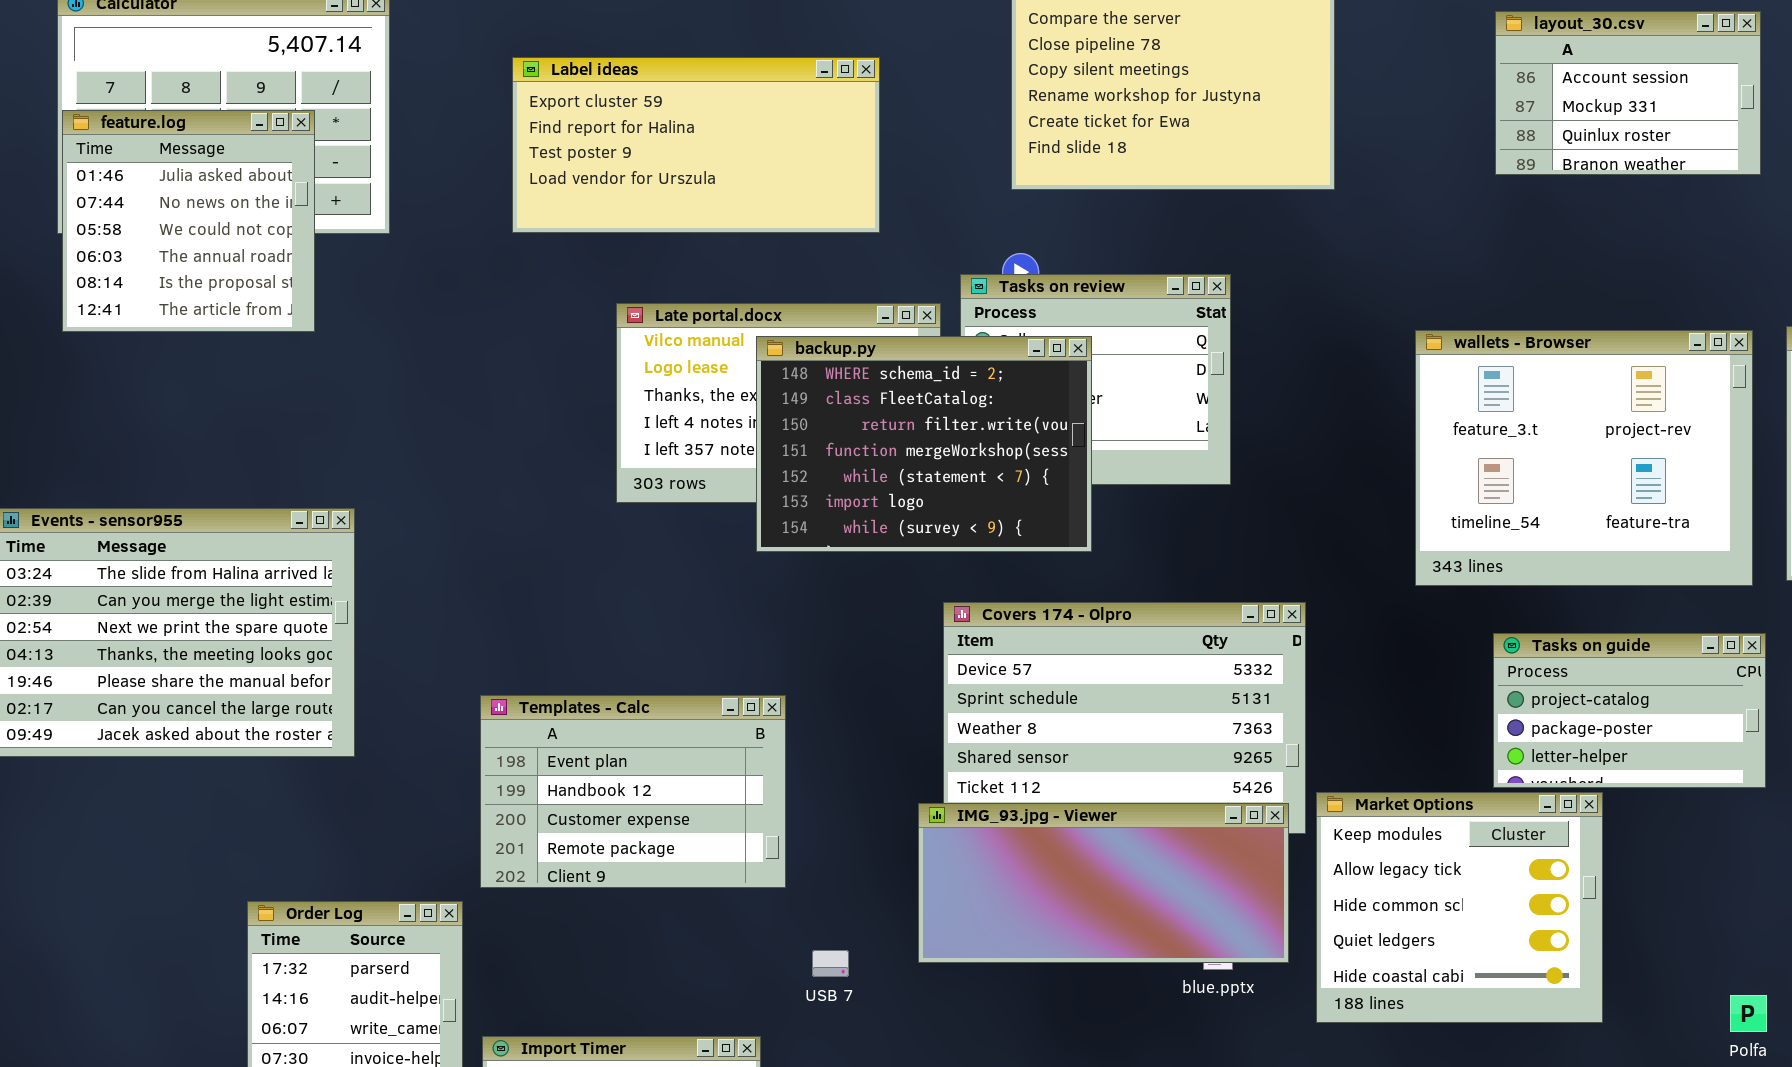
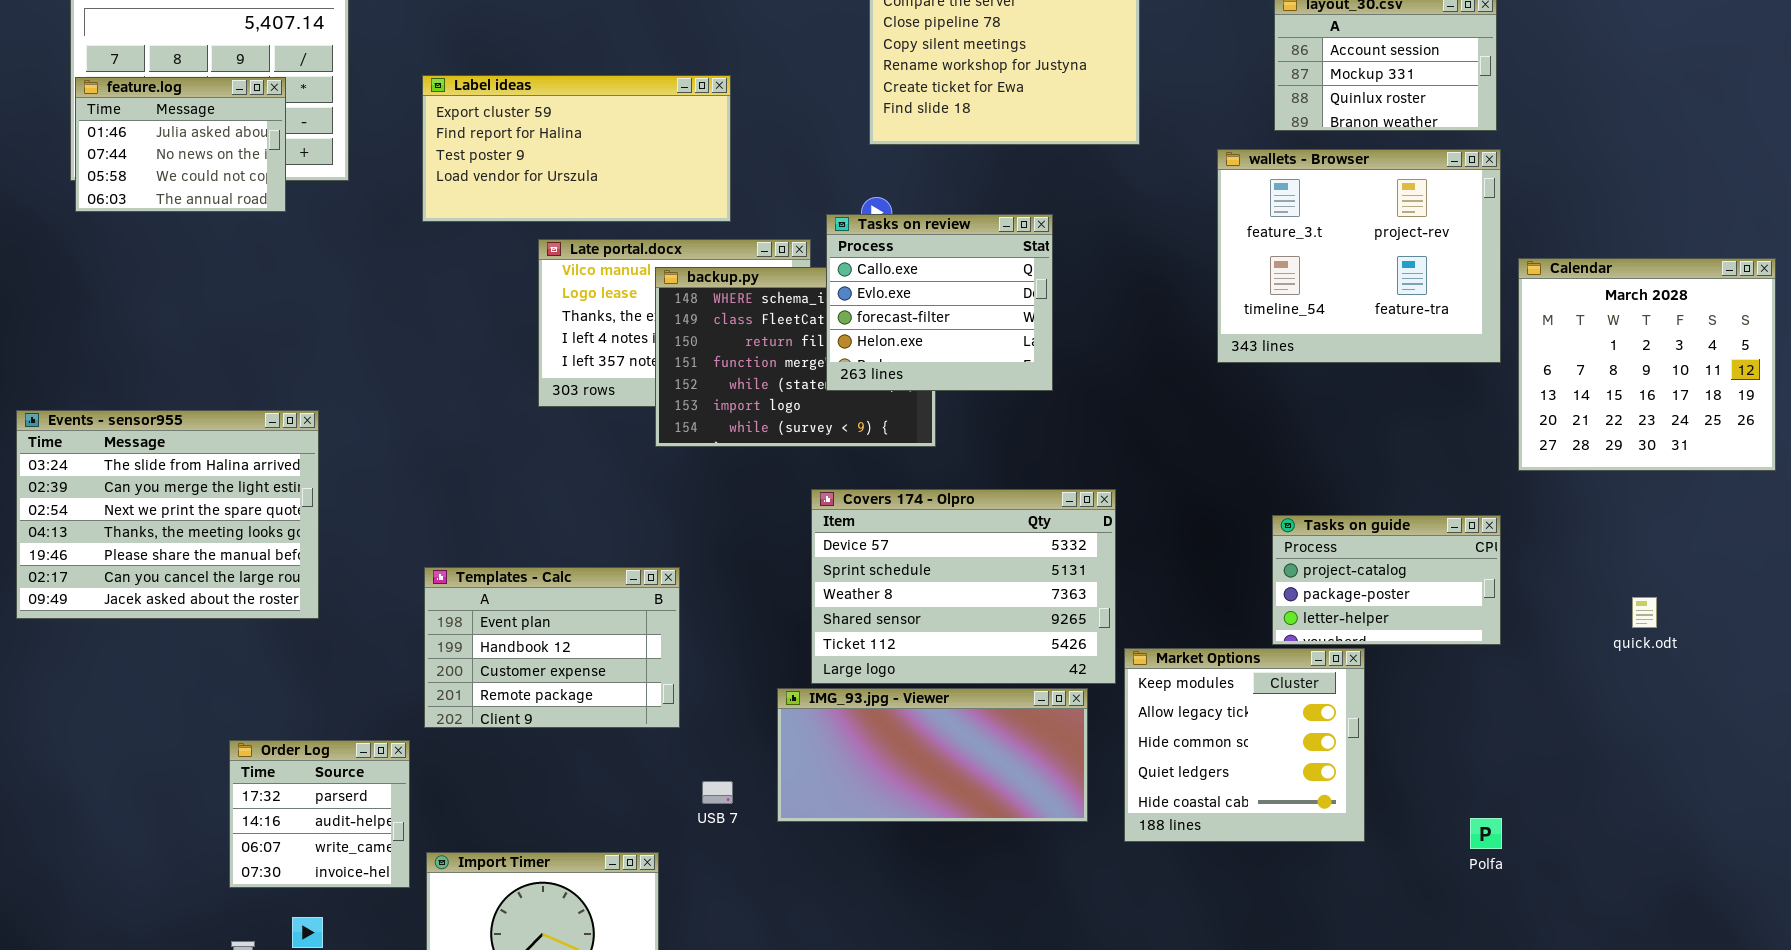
Label ideas: [512,57,880,233] -> [422,75,731,222], moved
feature.log: [62,110,315,332] -> [75,77,286,212], resized
Tasks on review: [960,274,1231,485] -> [826,214,1053,391], raised
wallets - Browser: [1415,330,1753,586] -> [1217,149,1501,363], moved
IMG_93.jpg - Viewer: [918,803,1289,963] -> [777,688,1088,822], moved

